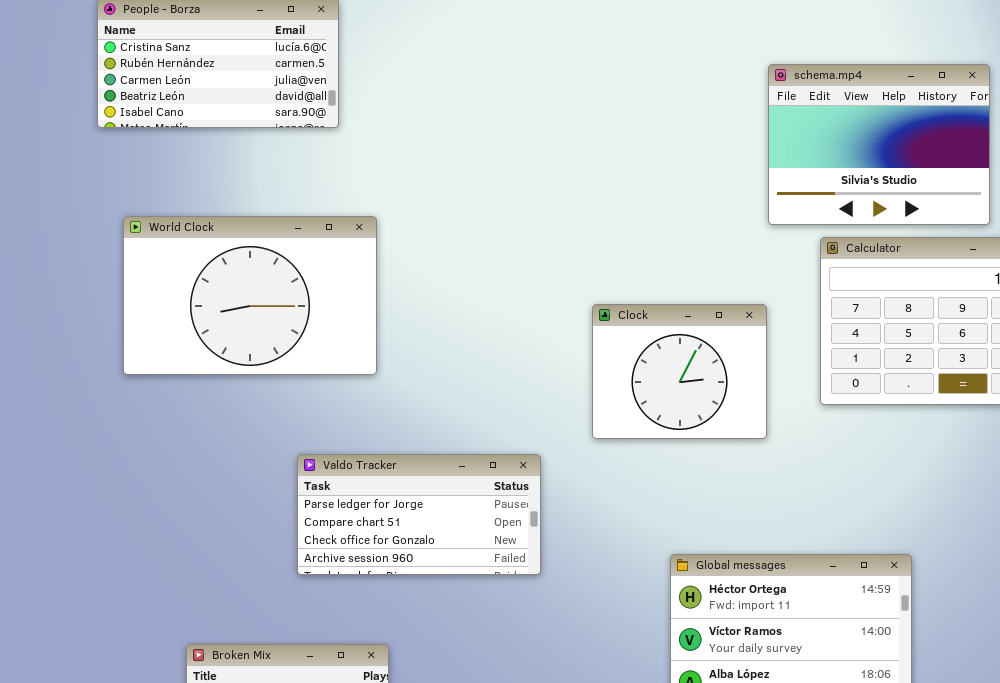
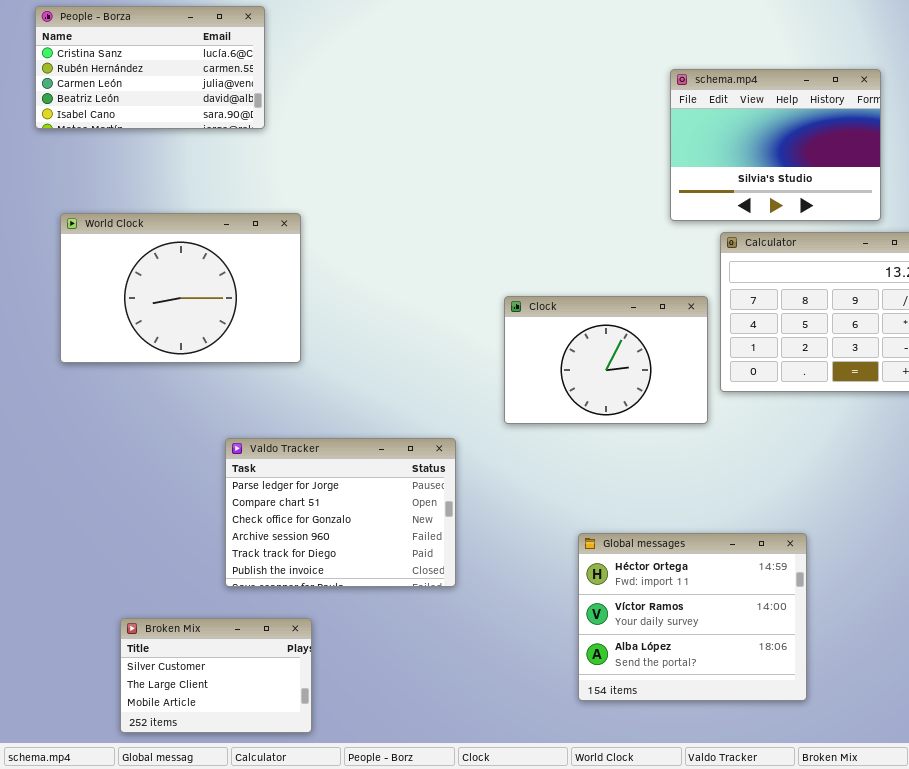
Clock: [592,304,767,439] -> [504,296,708,424], resized
Valdo Tracker: [297,454,541,575] -> [225,438,456,587], resized

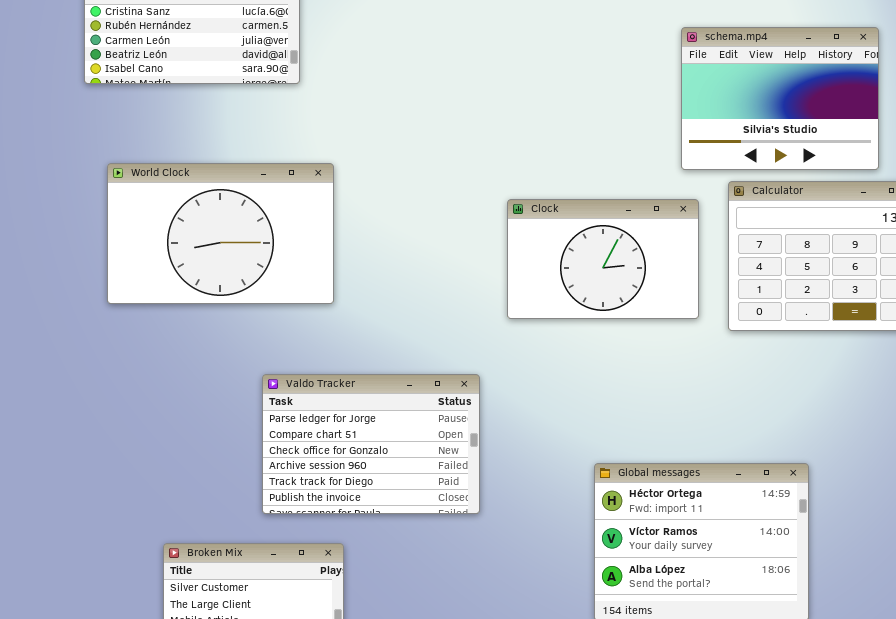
Clock: [504,296,708,424] -> [507,199,699,319], moved

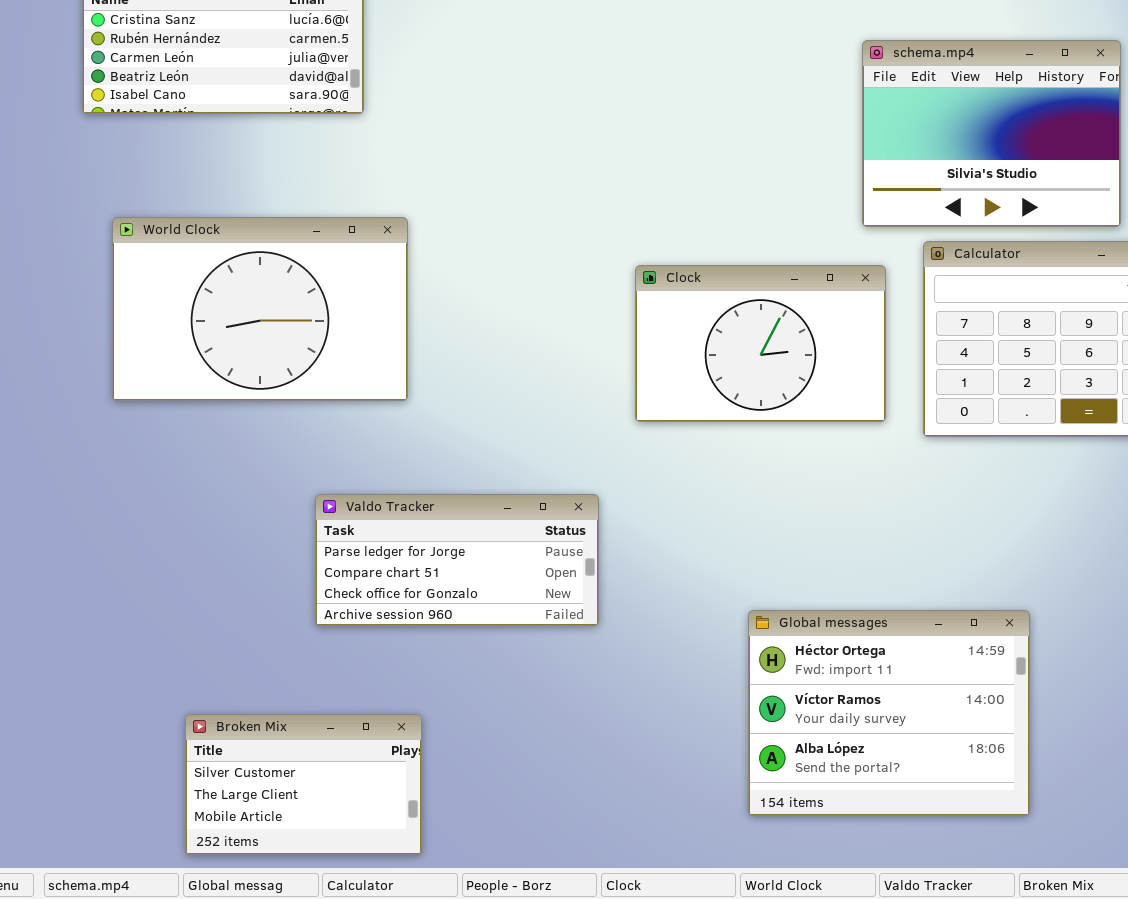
Valdo Tracker: [262,374,480,514] -> [315,494,599,626], resized

